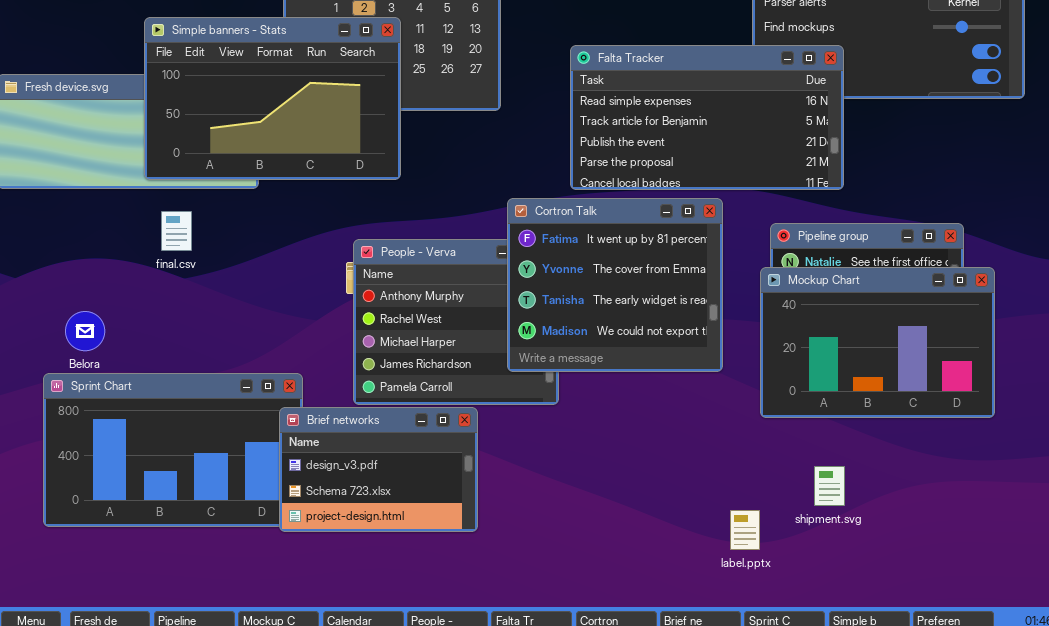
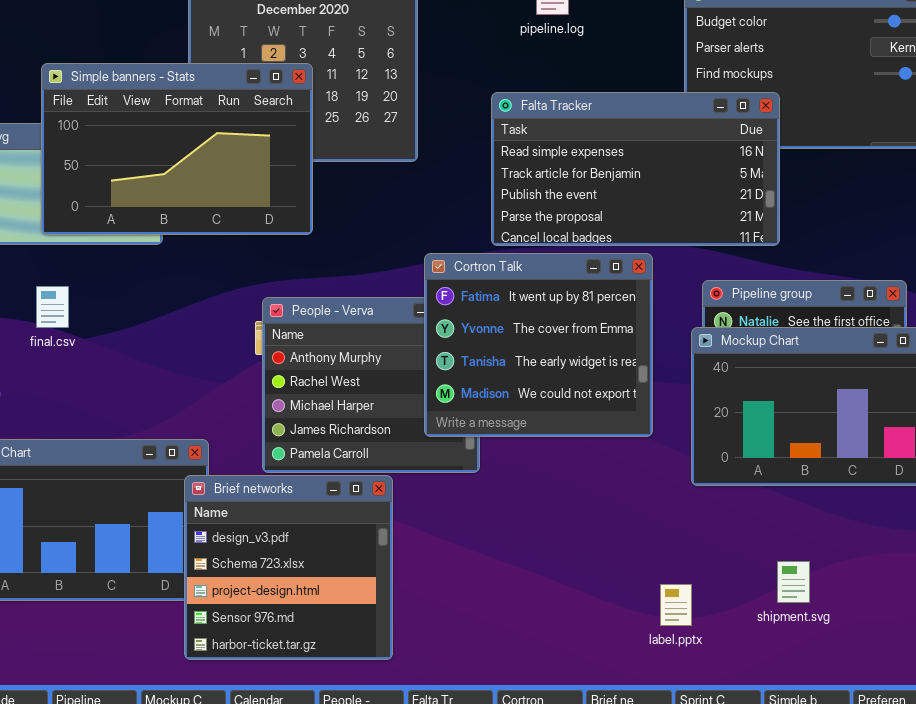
final.csv: [161,211,192,251] -> [36,286,69,328], moved
Brief networks: [279,407,478,532] -> [184,475,393,660], resized
shipment.svg: [814,466,845,506] -> [777,561,810,603], moved

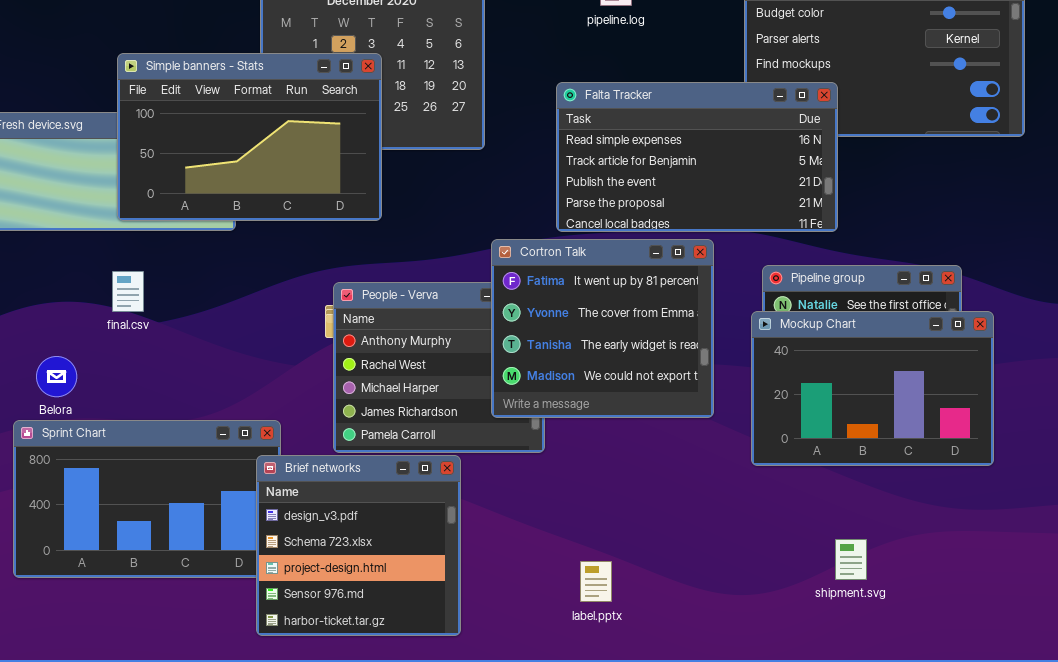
label.pptx: [660,584,692,626] -> [580,561,612,602], moved

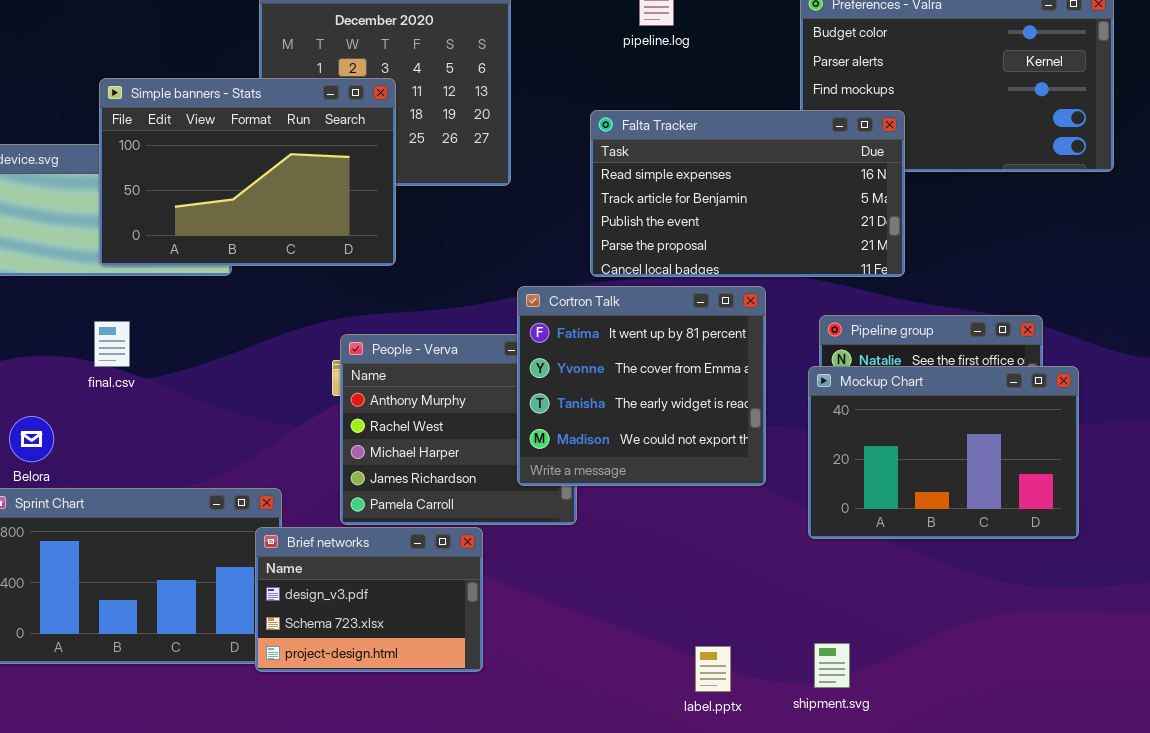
Brief networks: [256,455,461,636] -> [255,527,483,672], resized
shipment.svg: [835,539,867,580] -> [814,643,850,688], moved
label.pptx: [580,561,612,602] -> [695,646,731,692], moved

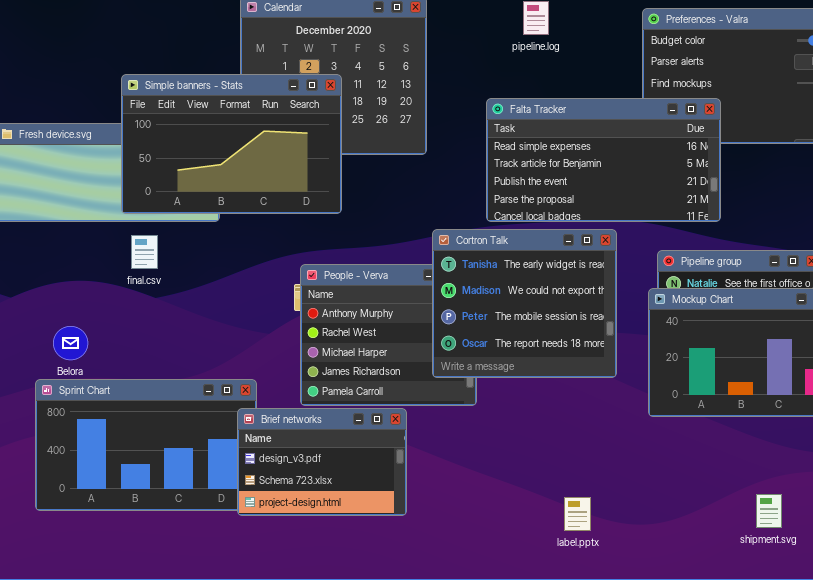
Cortron Talk: [517,286,766,486] -> [432,229,617,378], scrolled down 2 rows
final.csv: [94,321,130,367] -> [131,235,158,269], moved
shipment.svg: [814,643,850,688] -> [756,494,782,528], moved

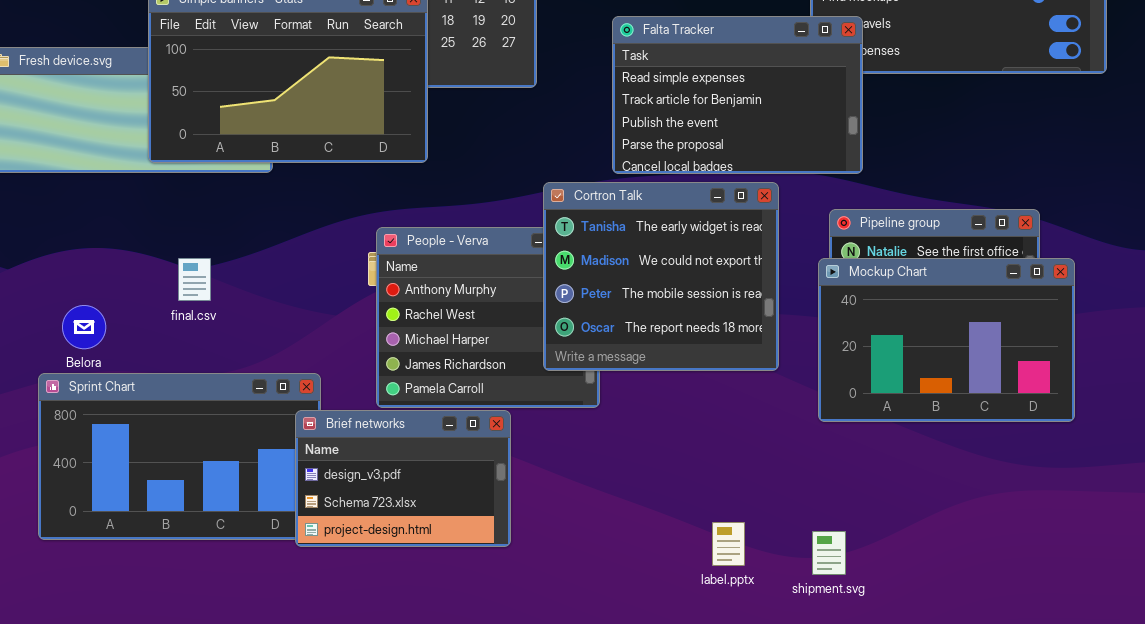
Falta Tracker: [486,98,721,222] -> [612,16,863,174], resized
final.csv: [131,235,158,269] -> [178,258,211,301], moved
shipment.svg: [756,494,782,528] -> [812,531,846,575], moved

